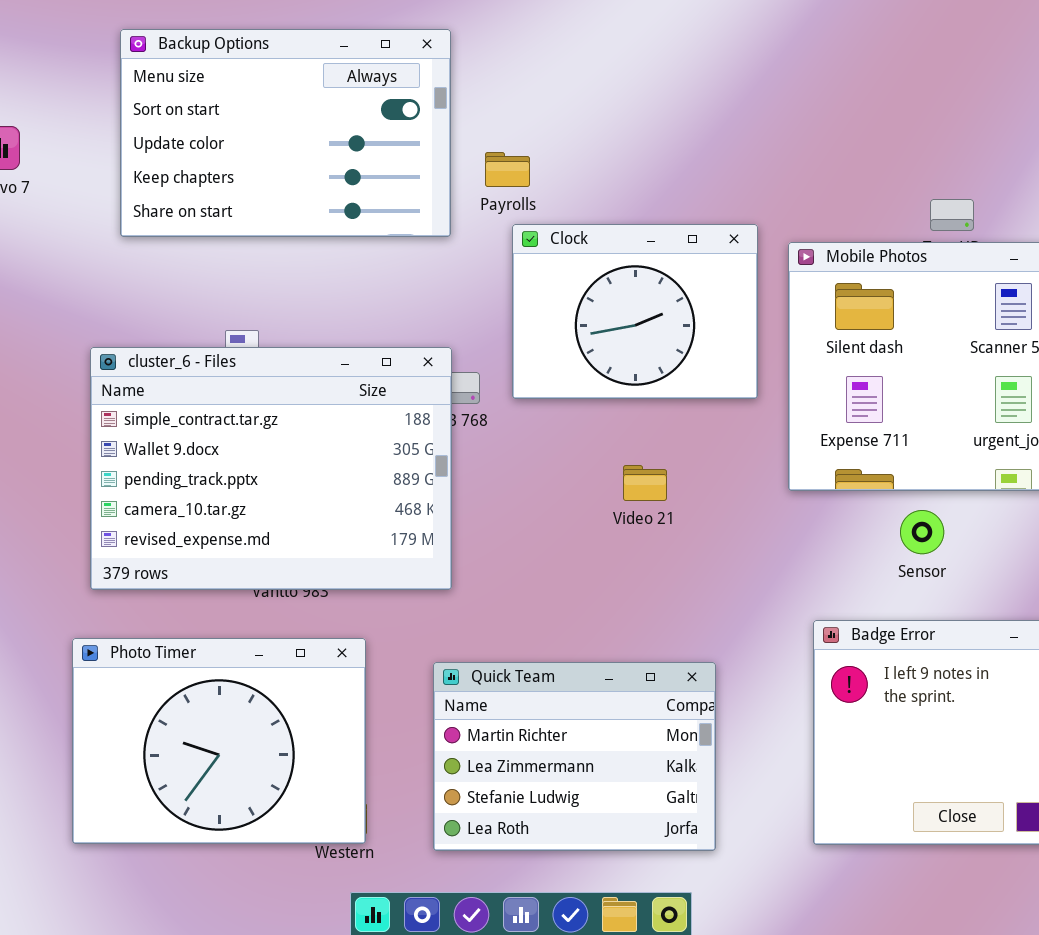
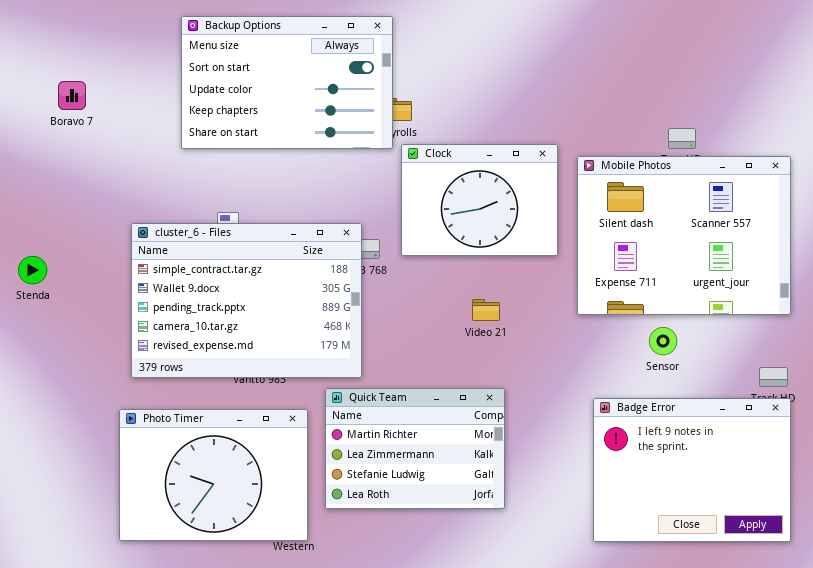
Backup Options: [120,29,451,237] -> [181,16,393,149], moved
Quick Team: [433,662,716,851] -> [325,388,505,509], moved

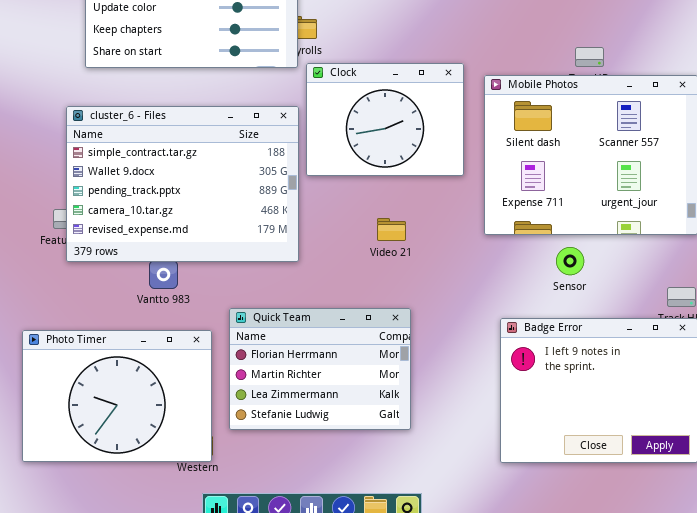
cluster_6 - Files: [131,223,362,378] -> [66,106,299,262], moved
Quick Team: [325,388,505,509] -> [229,308,411,430], scrolled up 1 row

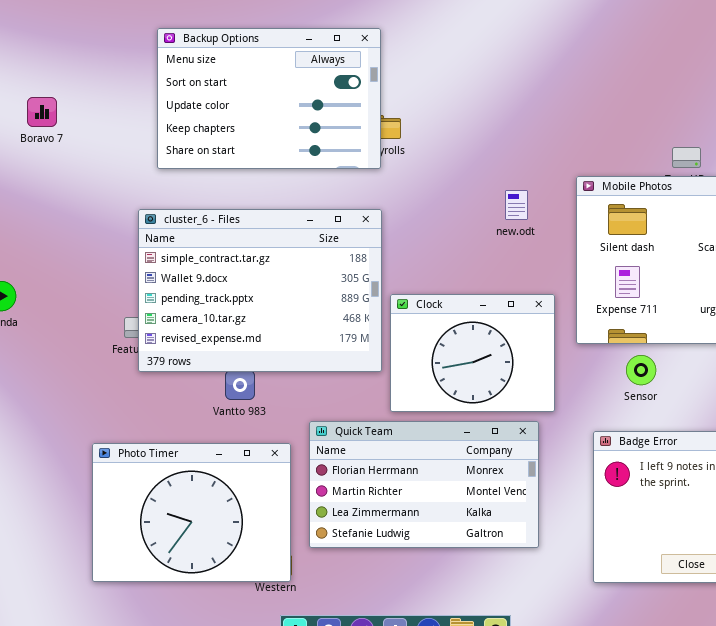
Clock: [306,63,464,176] -> [390,294,555,412], moved
Sensor: [556,247,584,275] -> [626,355,656,385], moved
Quick Team: [229,308,411,430] -> [309,421,539,548], resized

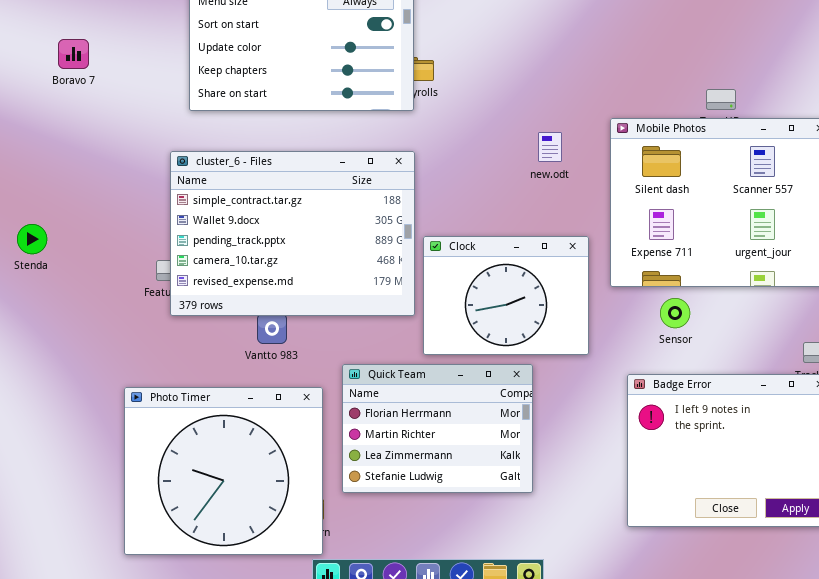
Quick Team: [309,421,539,548] -> [342,364,533,493], resized
Photo Timer: [92,443,291,582] -> [124,387,323,555], resized

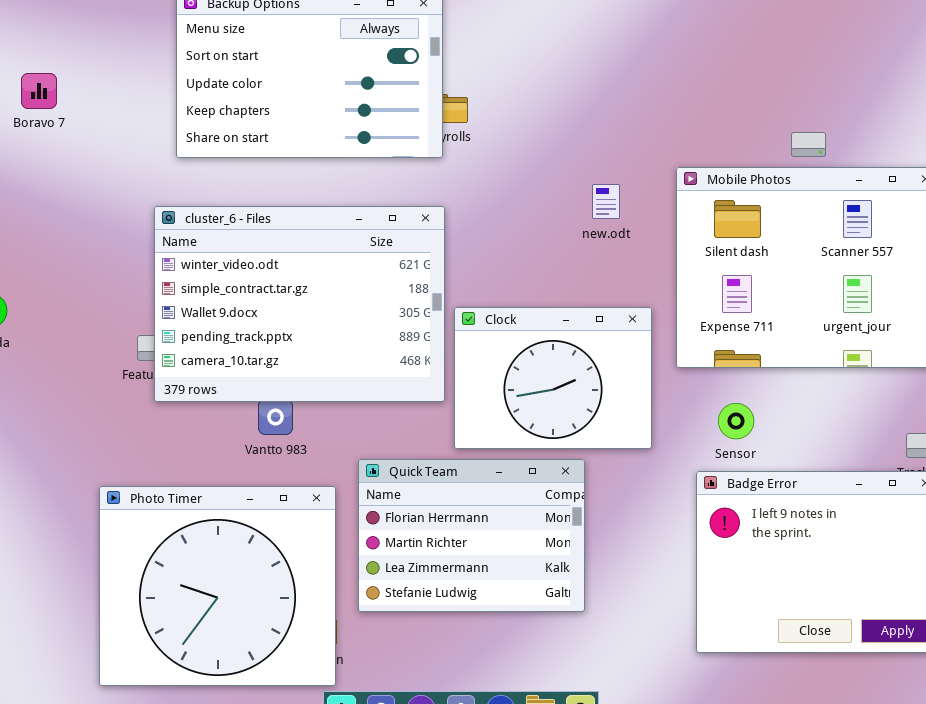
cluster_6 - Files: [170,151,415,316] -> [154,206,445,402], scrolled up 1 row
Sensor: [660,298,690,328] -> [718,403,754,439], moved

